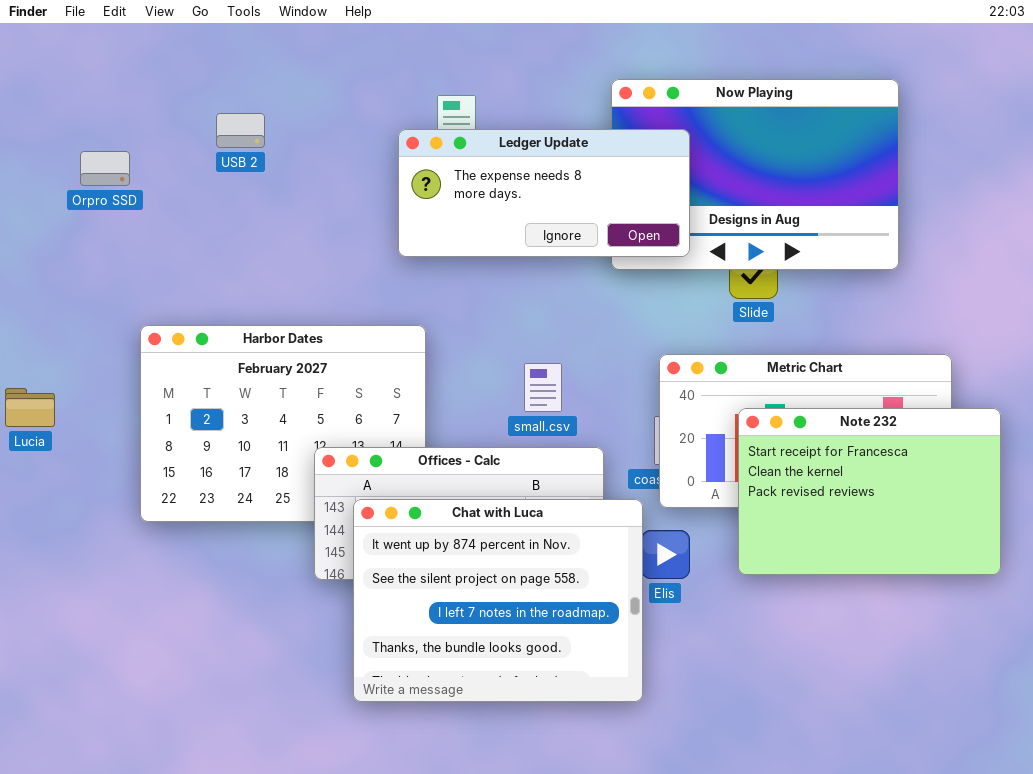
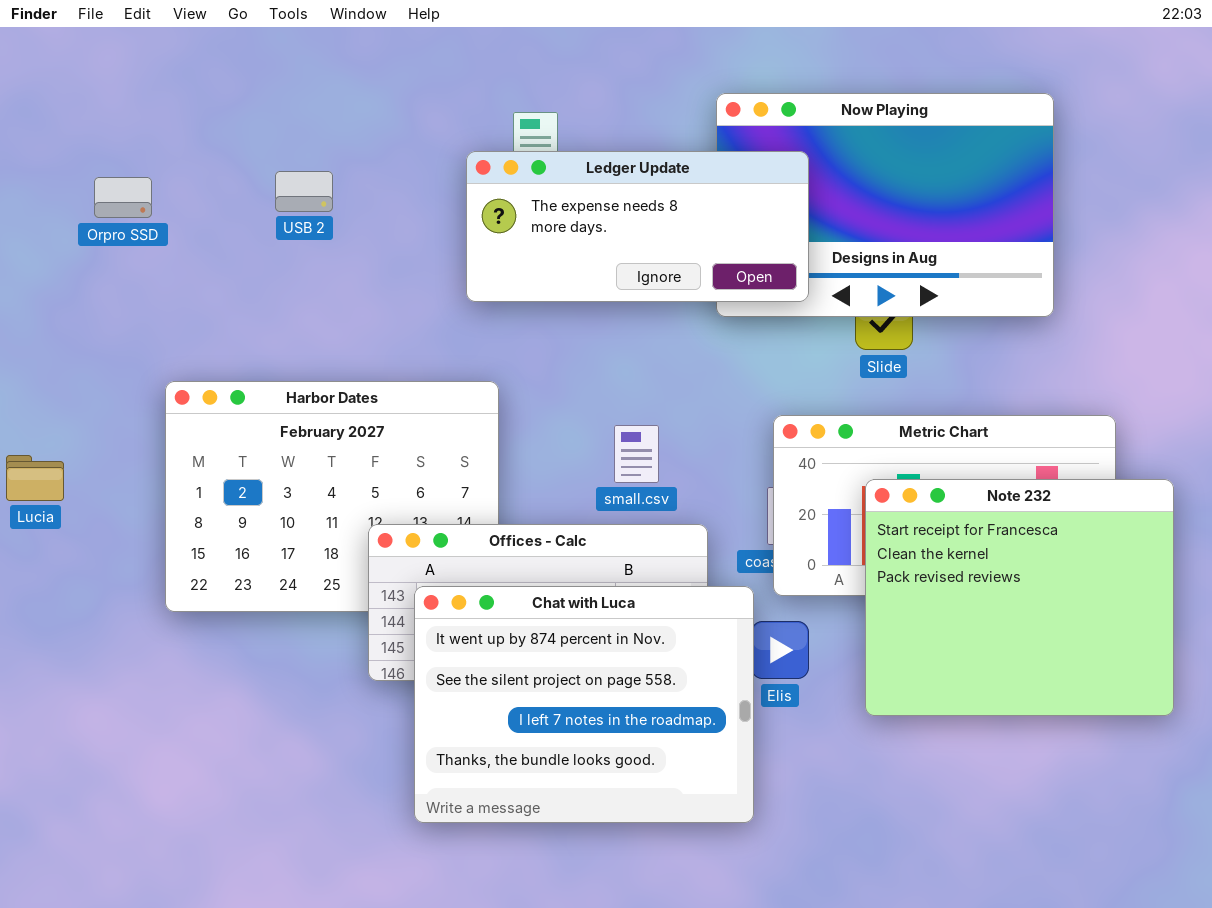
USB 2: [216,113,265,148] -> [275,171,333,212], moved
Note 232: [738,408,1001,575] -> [865,479,1174,716], resized

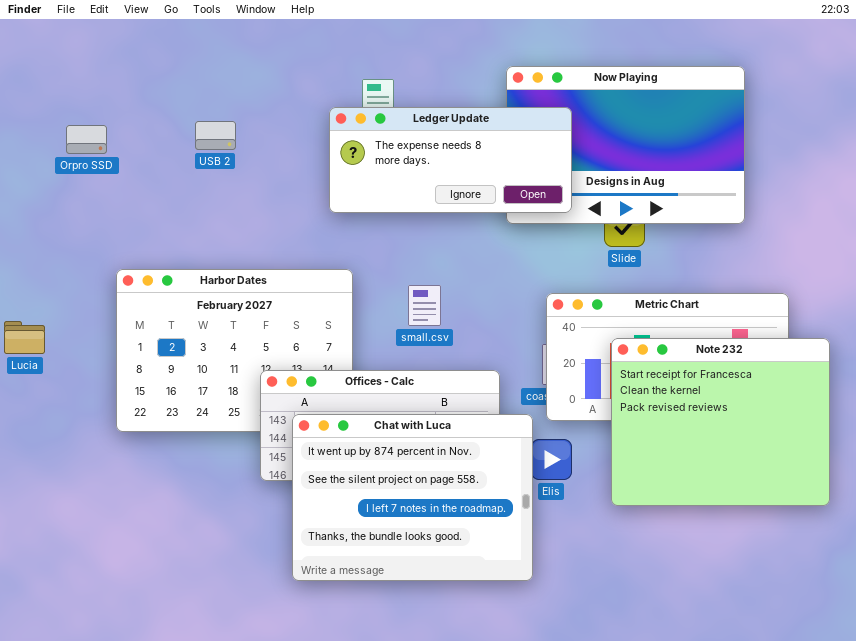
small.csv: [614,425,659,483] -> [408,285,441,326], moved

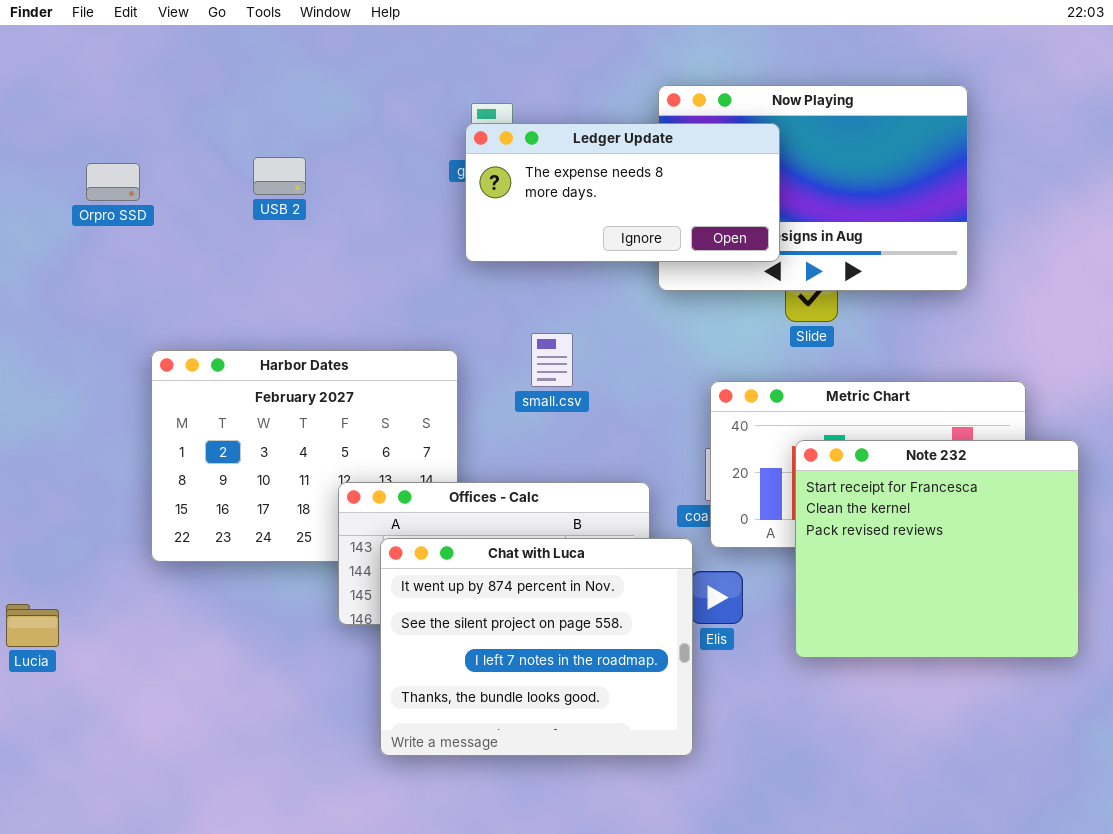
Ledger Update: [329,107,572,213] -> [465,123,780,262], moved
small.csv: [408,285,441,326] -> [531,333,573,387], moved
Lucia: [4,321,45,354] -> [6,604,59,647], moved

